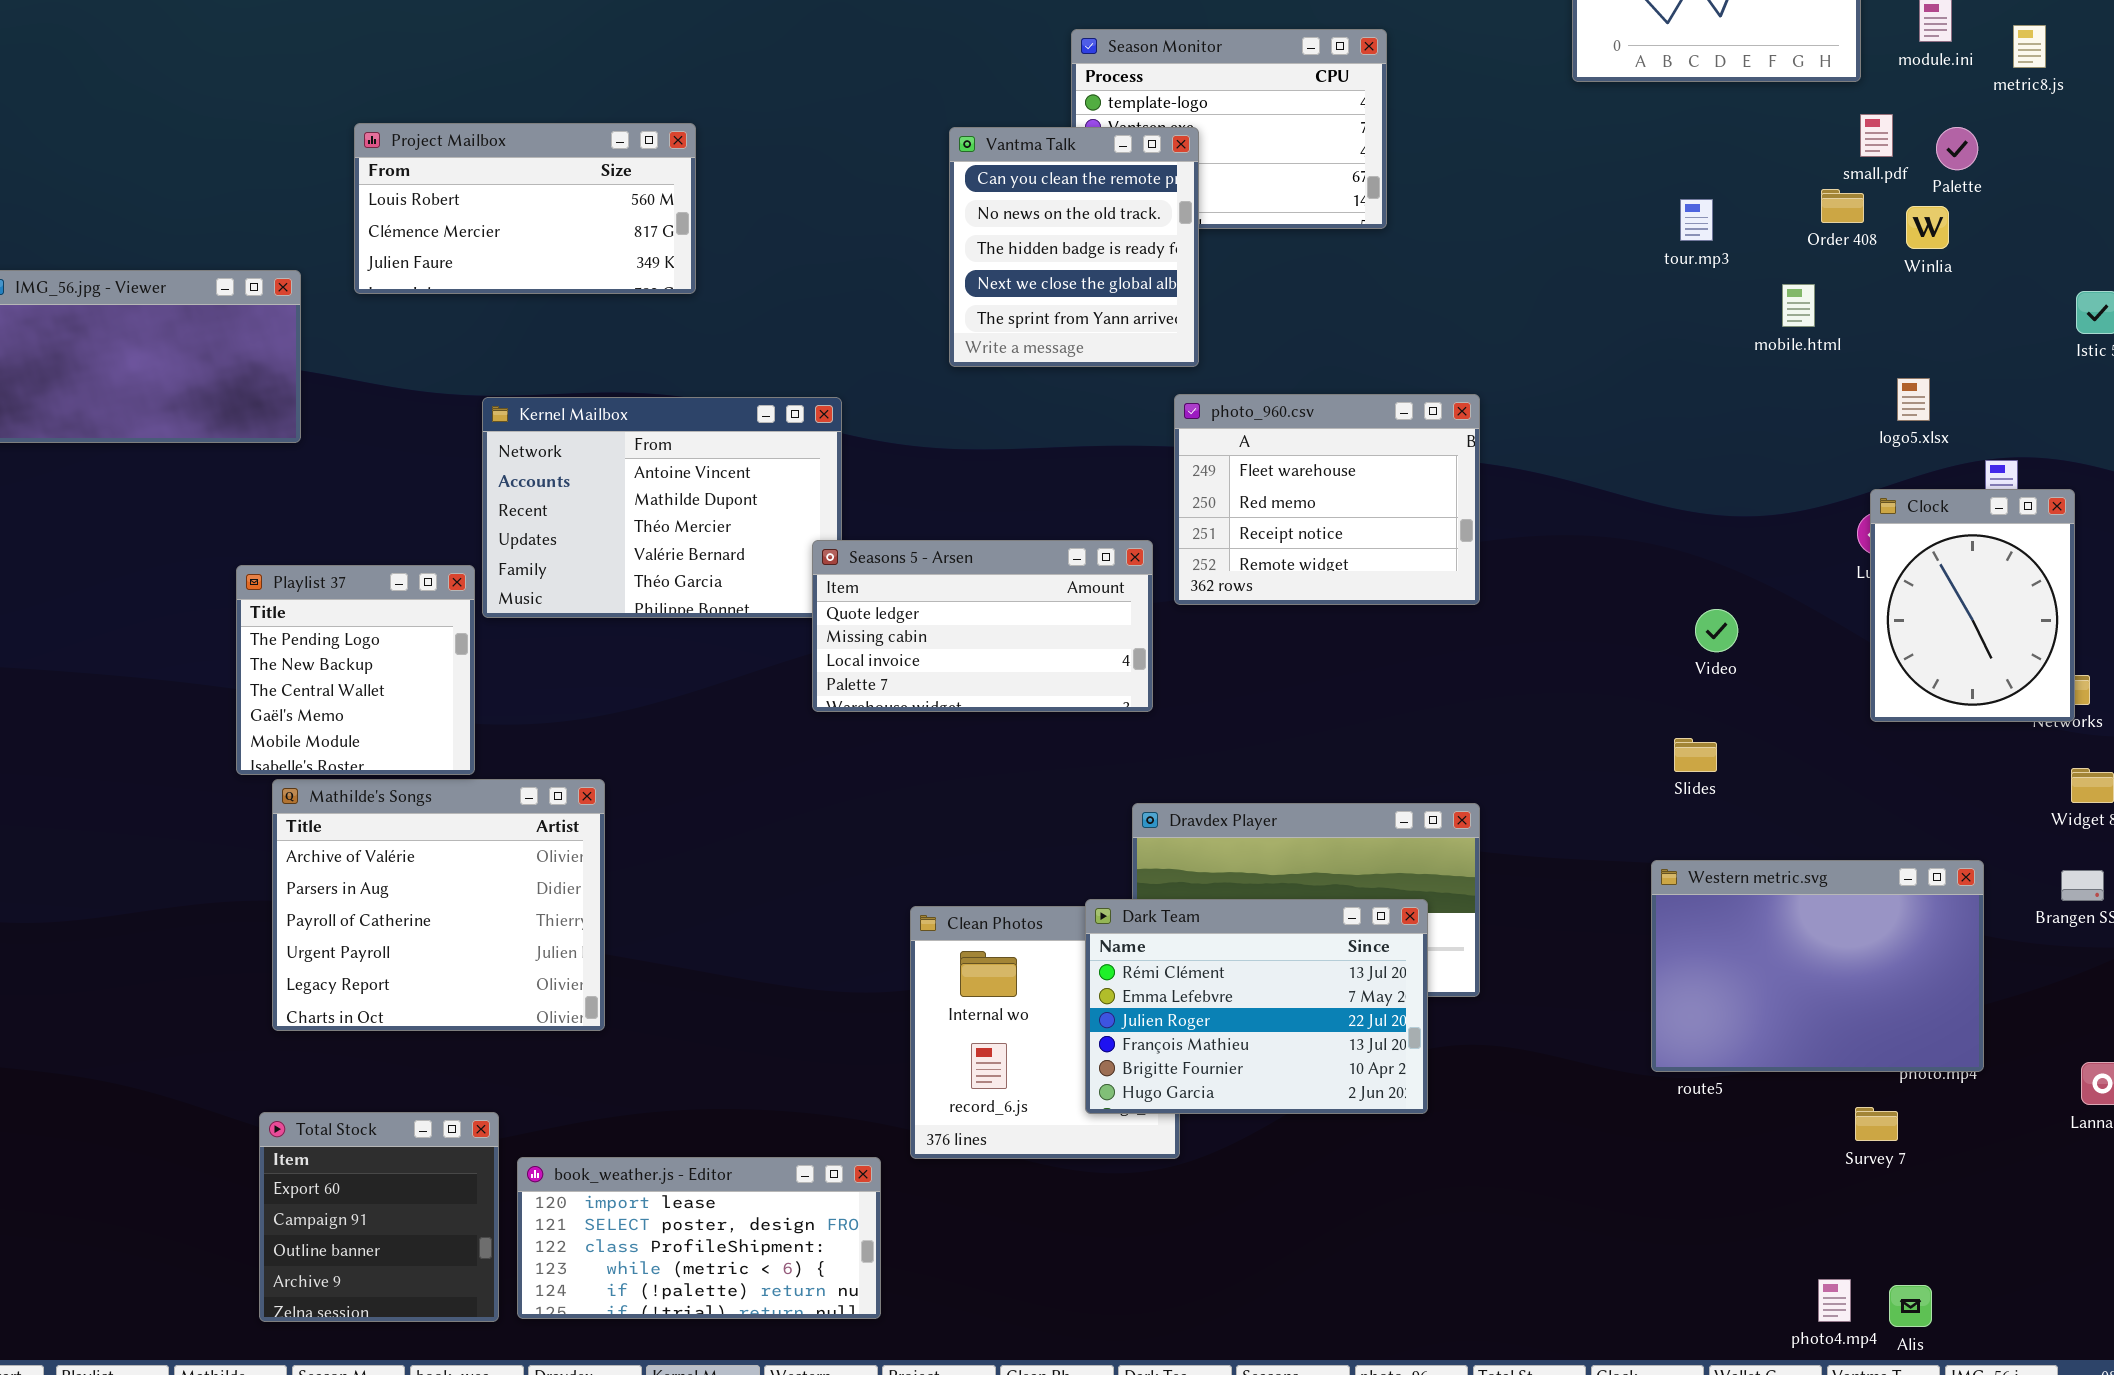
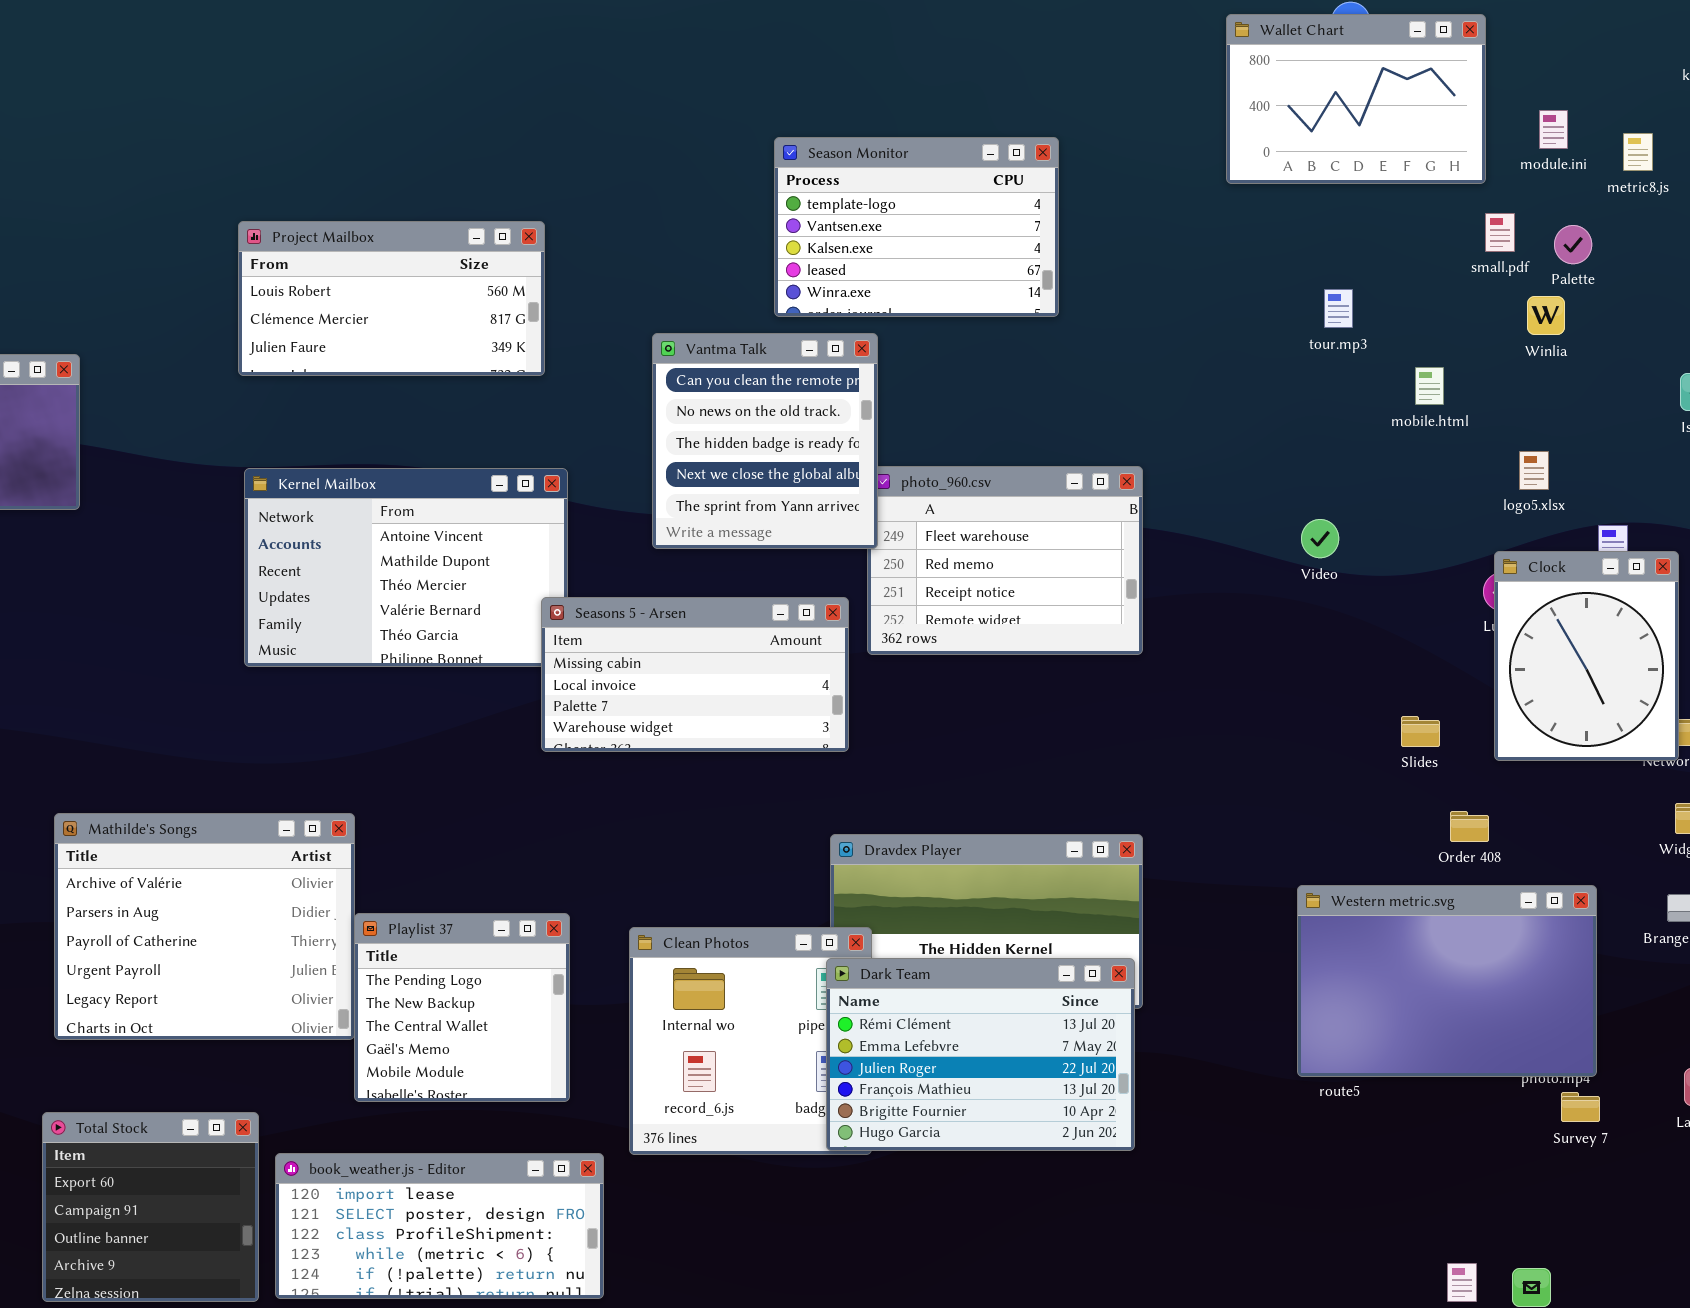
Project Mailbox: [354,123,696,294] -> [238,221,545,376], moved
Vantma Talk: [949,127,1199,367] -> [652,333,878,549], moved
Order 408: [1821,189,1864,223] -> [1450,811,1489,842], moved
Seasons 5 - Arsen: [812,540,1153,712] -> [541,597,849,752], scrolled down 1 row
Playlist 37: [236,565,475,775] -> [354,913,570,1102], moved
Video: [1695,609,1738,652] -> [1301,519,1339,558], moved
Slides: [1674,738,1717,772] -> [1401,716,1440,747], moved
Dark Team: [1085,899,1428,1114] -> [826,958,1135,1151], moved
Survey 7: [1855,1107,1898,1141] -> [1561,1092,1600,1122], moved

